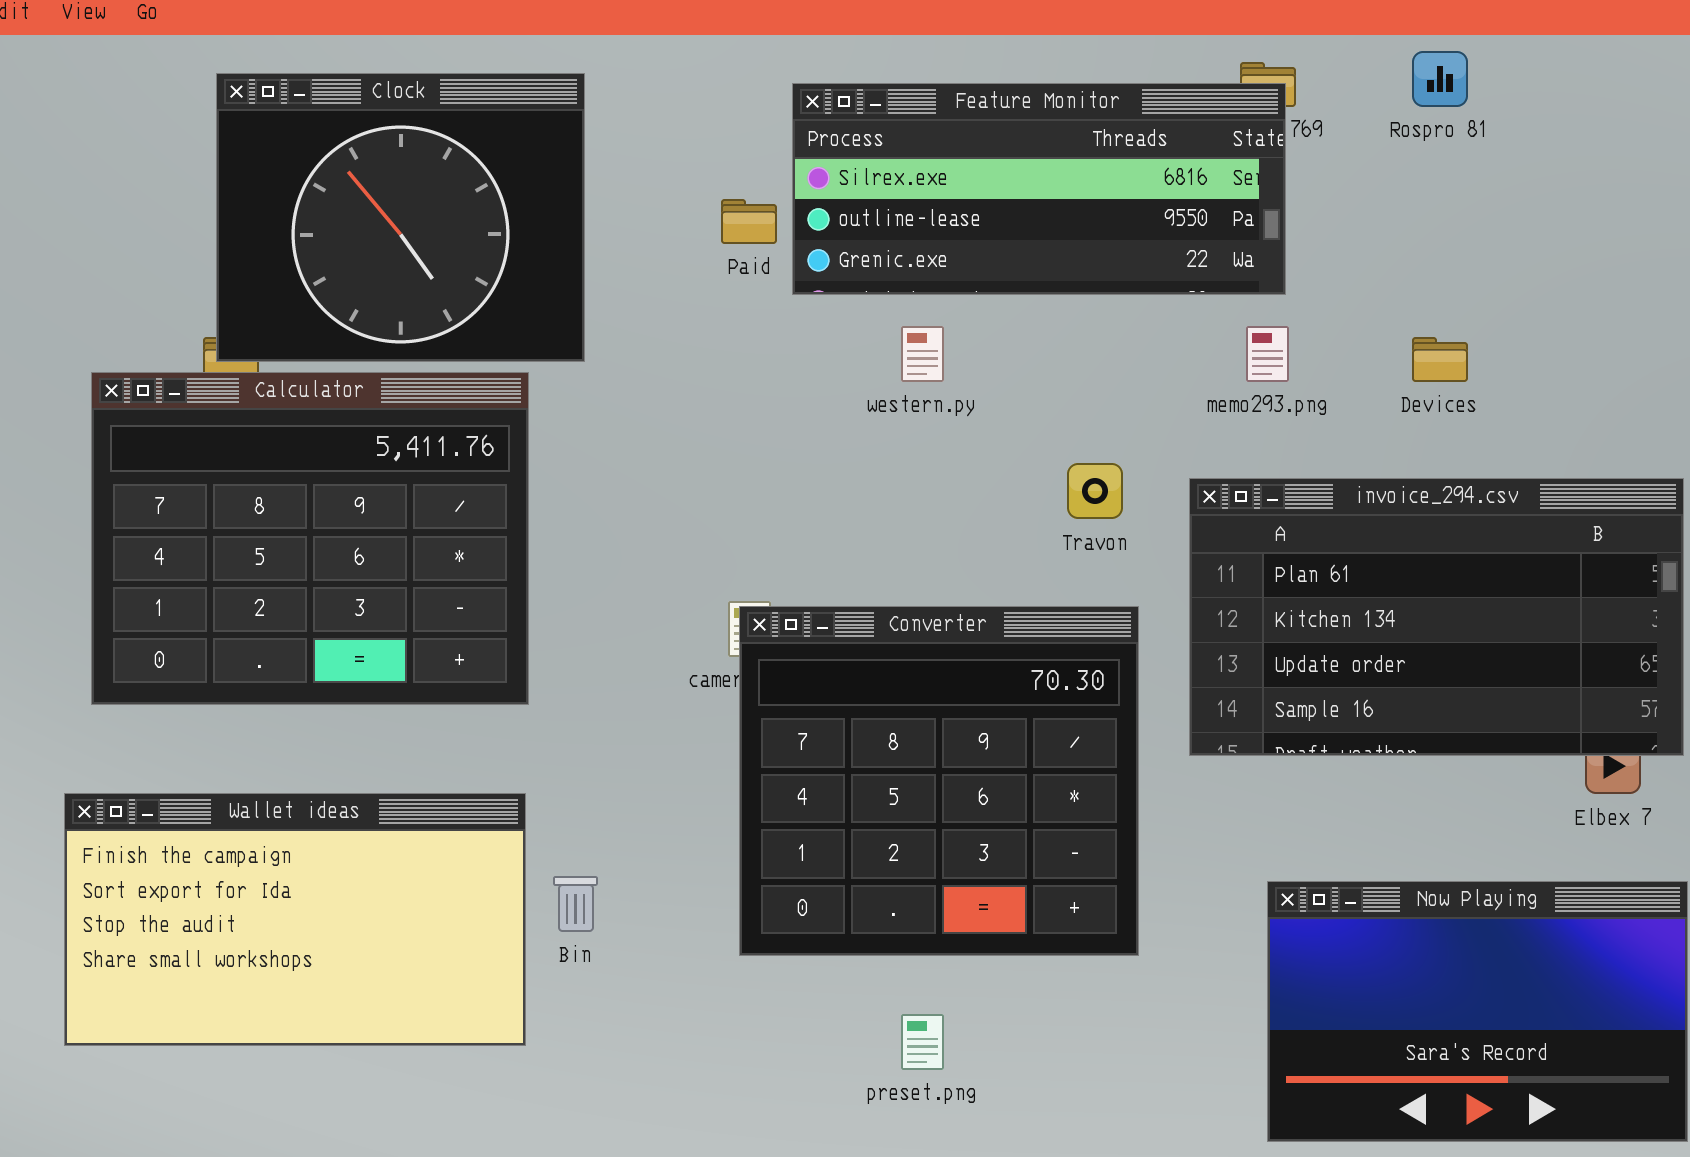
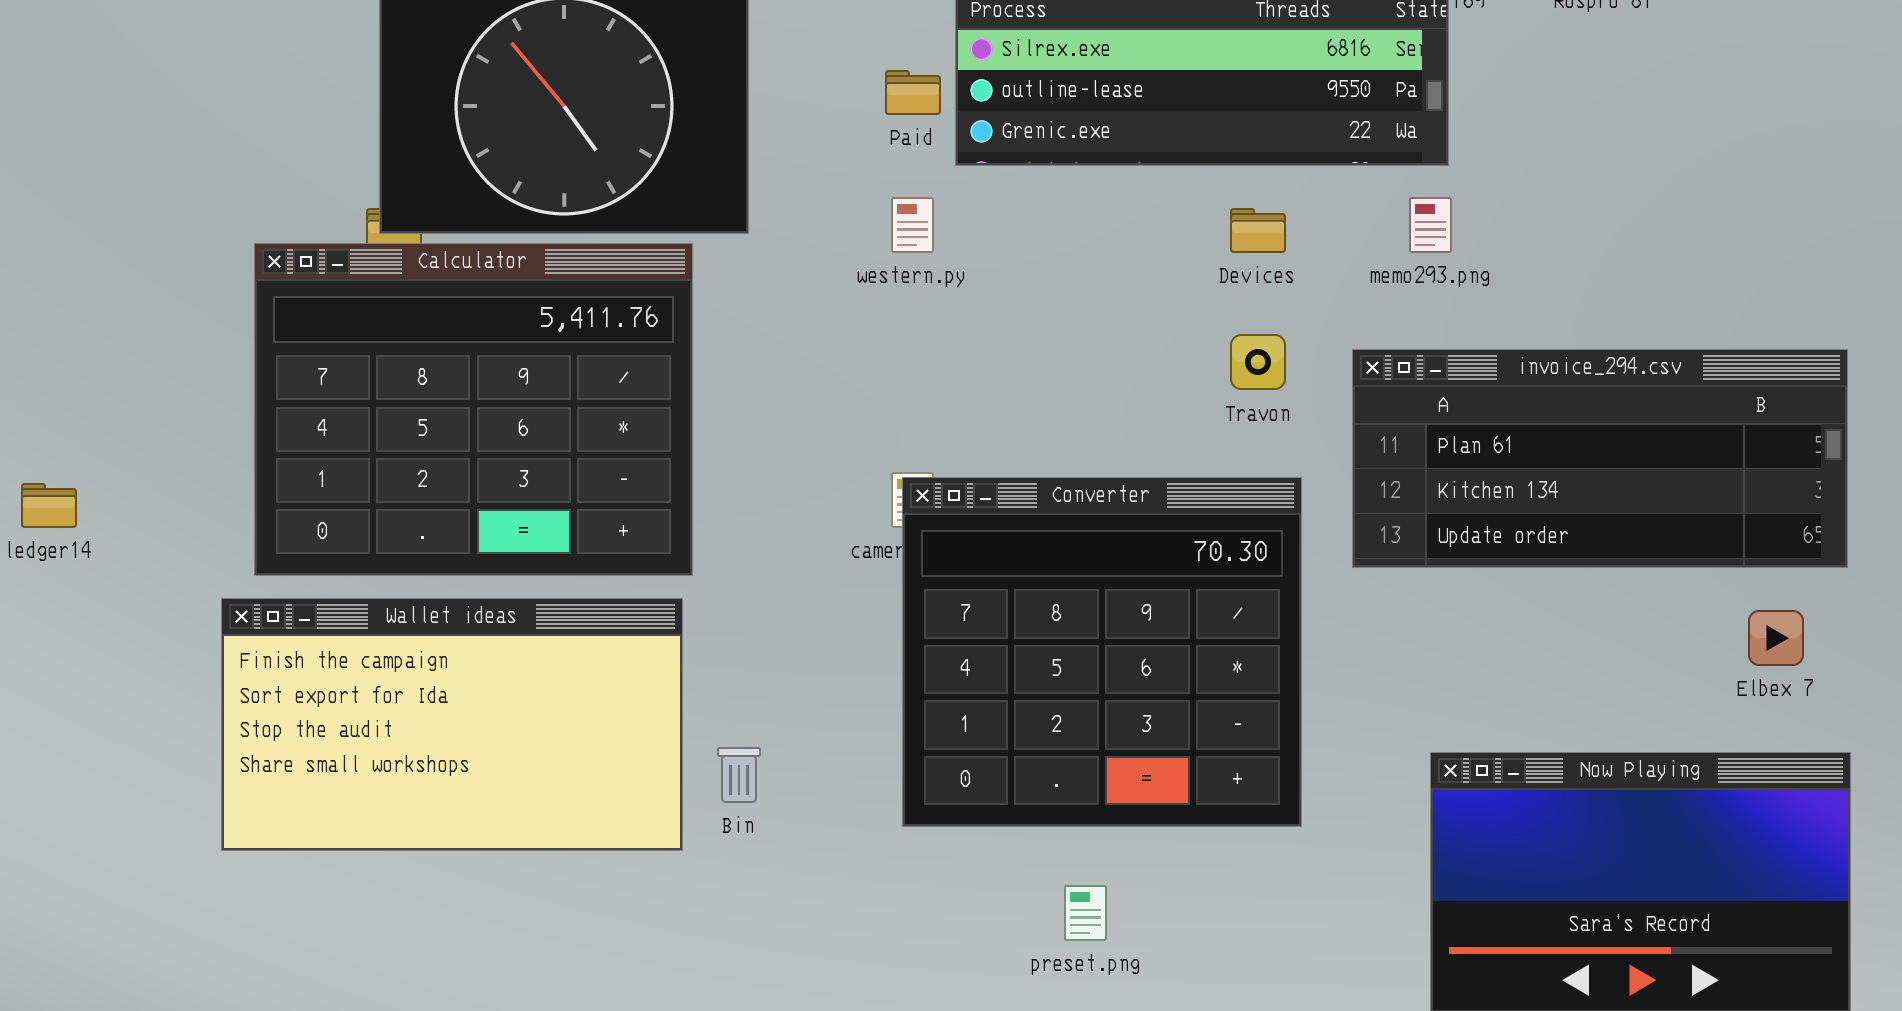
western.py: [901,326,944,382] -> [891,197,934,253], moved
Devices: [1412,337,1468,382] -> [1230,208,1286,253], moved
invoice_294.csv: [1189,478,1684,756] -> [1352,349,1848,568], resized
Wallet ideas: [64,793,526,1046] -> [221,598,683,851], moved

